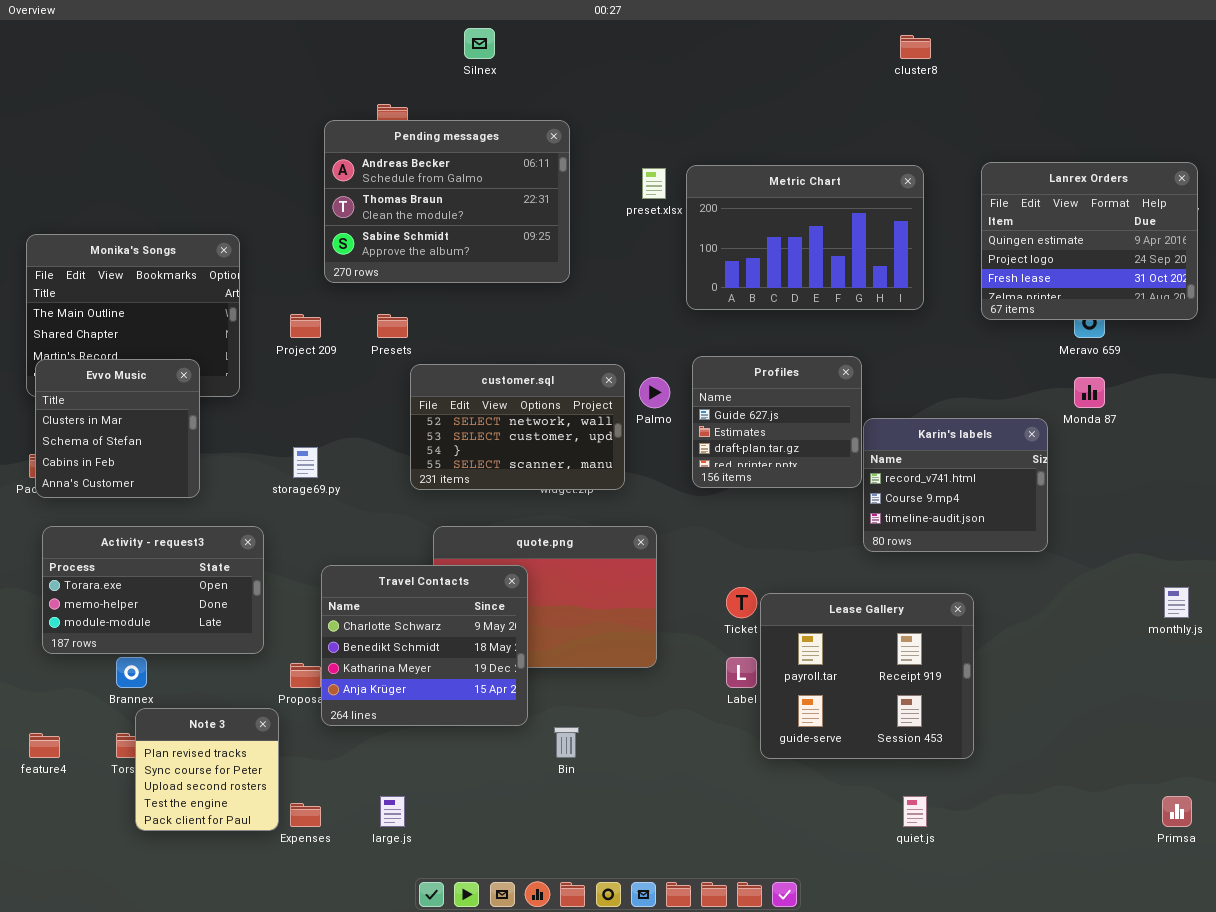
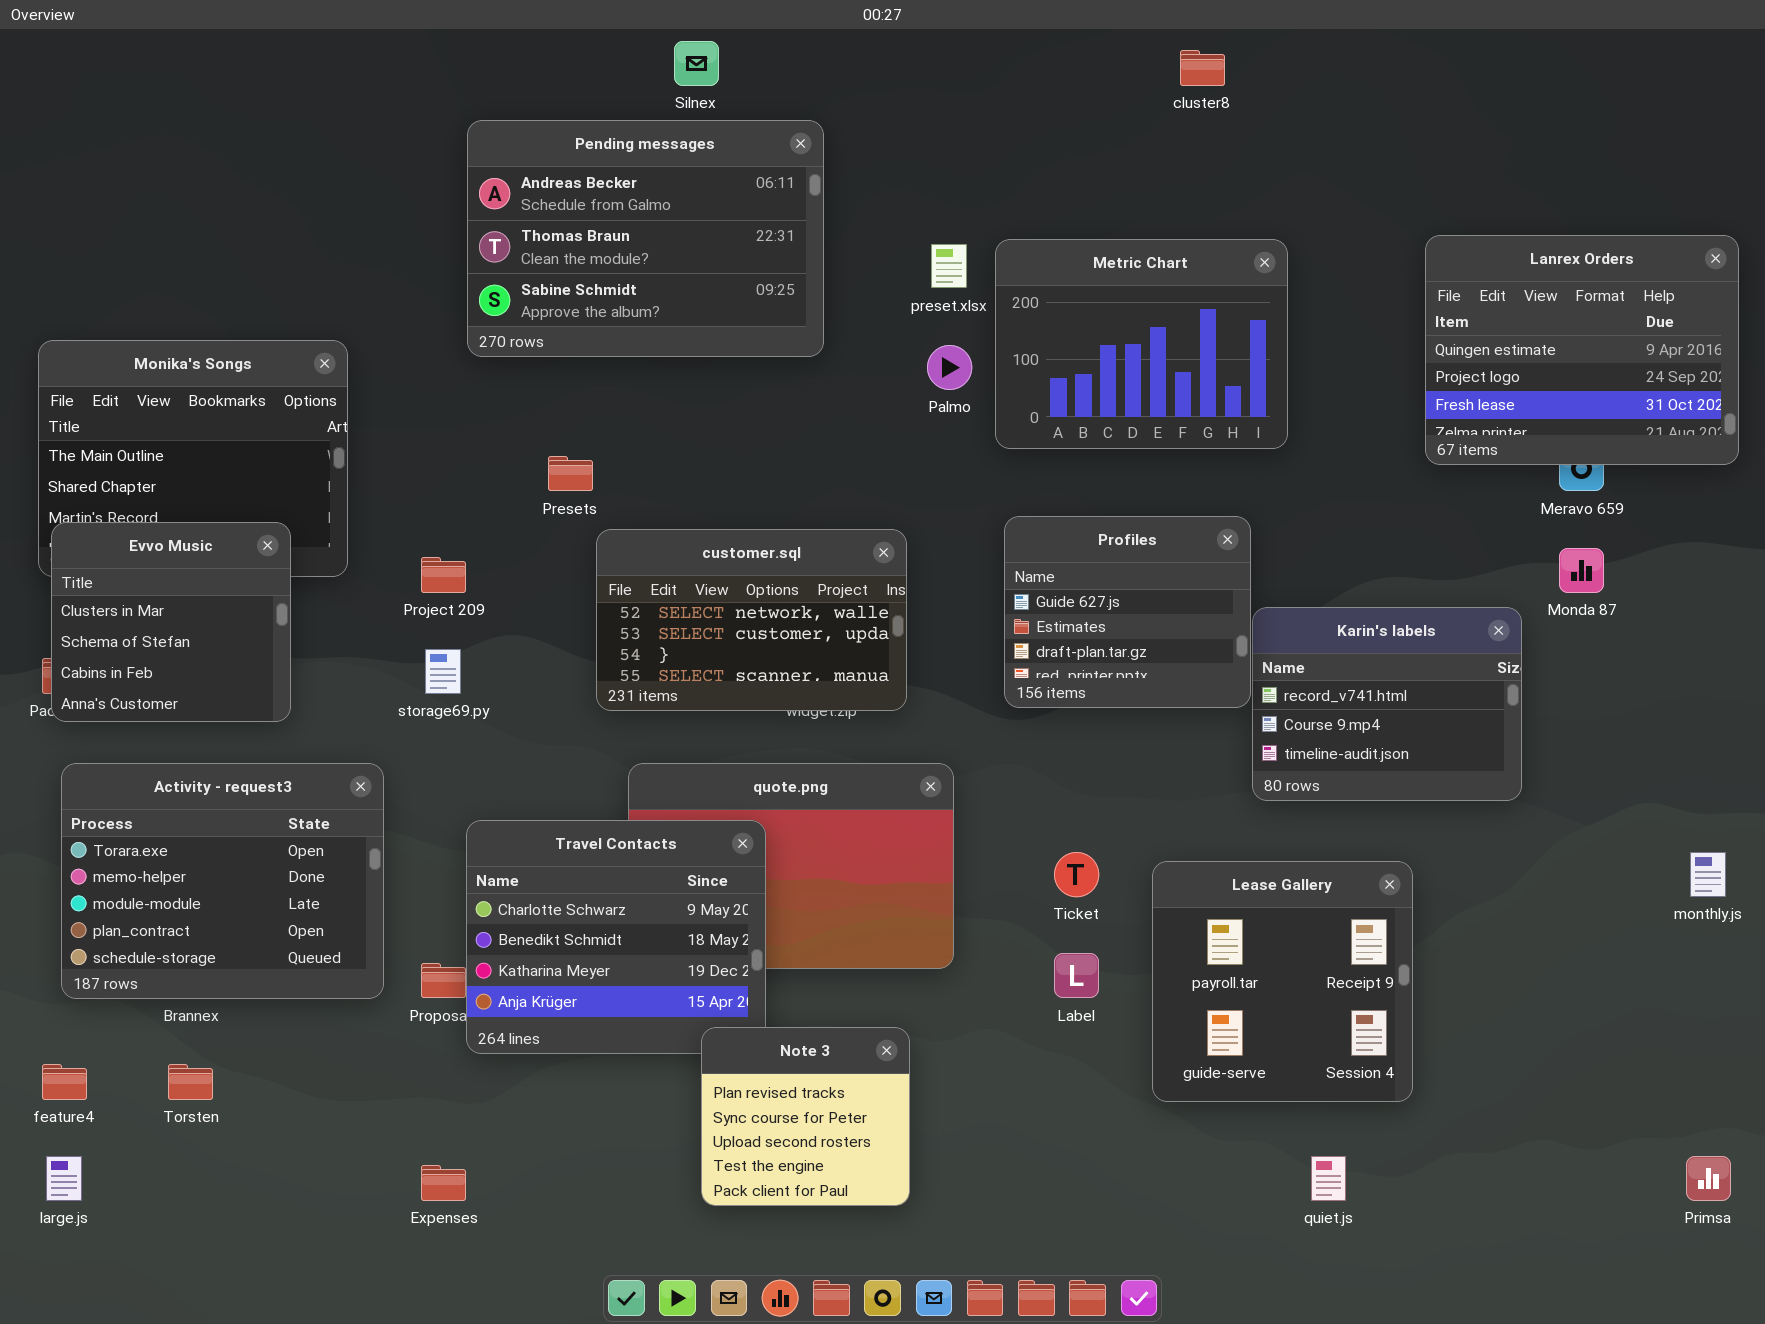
cluster8: [900,35,931,59] -> [1180,50,1225,86], moved
Pending messages: [324,120,570,283] -> [467,120,824,357], moved
Metric Chart: [686,165,924,310] -> [995,239,1288,449], resized
Project 209: [290,314,321,338] -> [421,557,466,593], moved
Palmo: [639,377,670,408] -> [927,345,972,390], moved
Activity - request3: [42,526,264,654] -> [61,763,384,999], resized
Lease Gallery: [760,593,974,759] -> [1152,861,1413,1102], resized
Note 3: [135,708,279,831] -> [701,1027,910,1206], moved
large.js: [380,796,405,827] -> [46,1156,82,1201], moved

